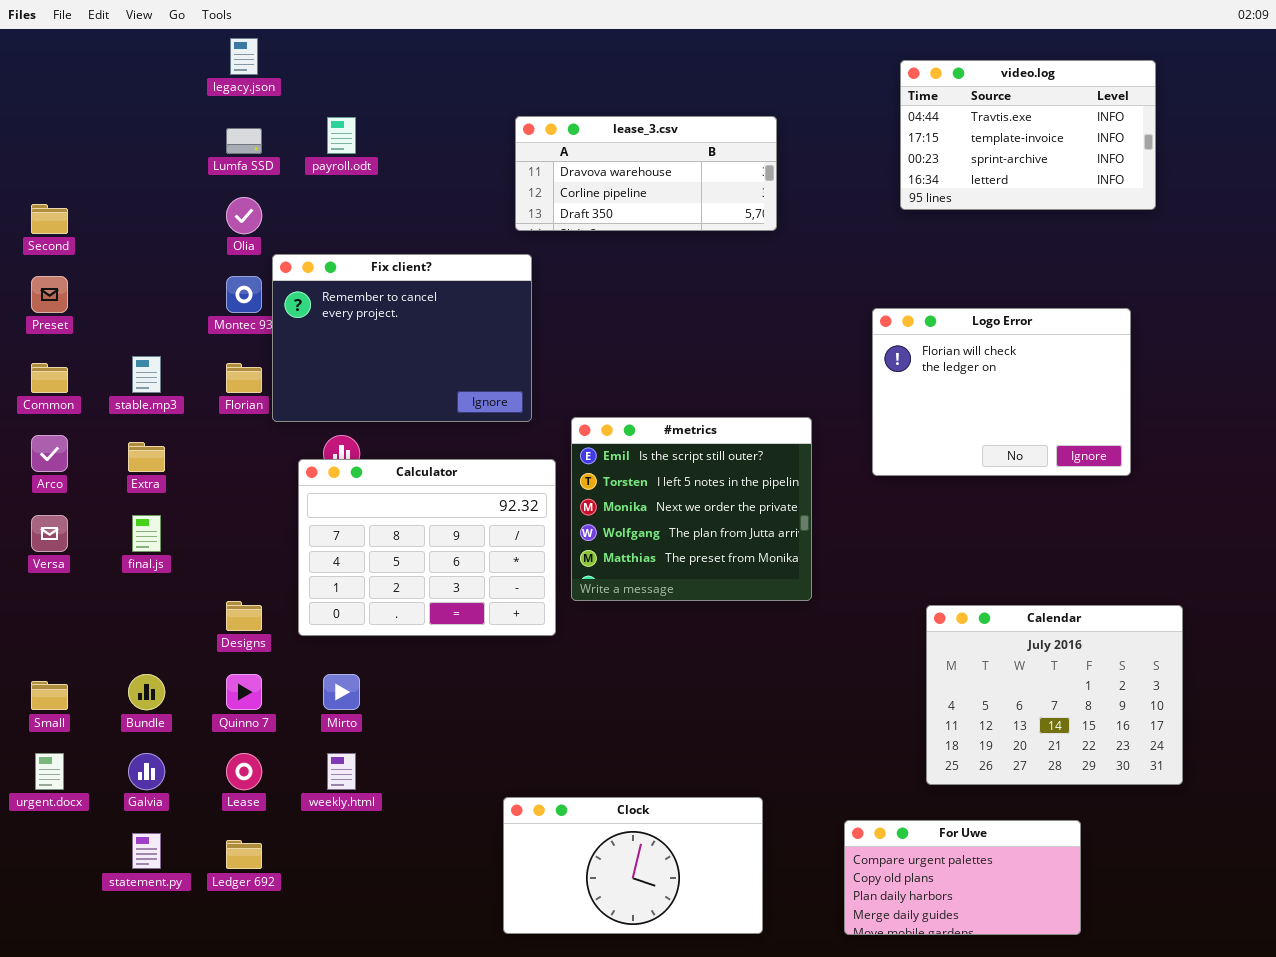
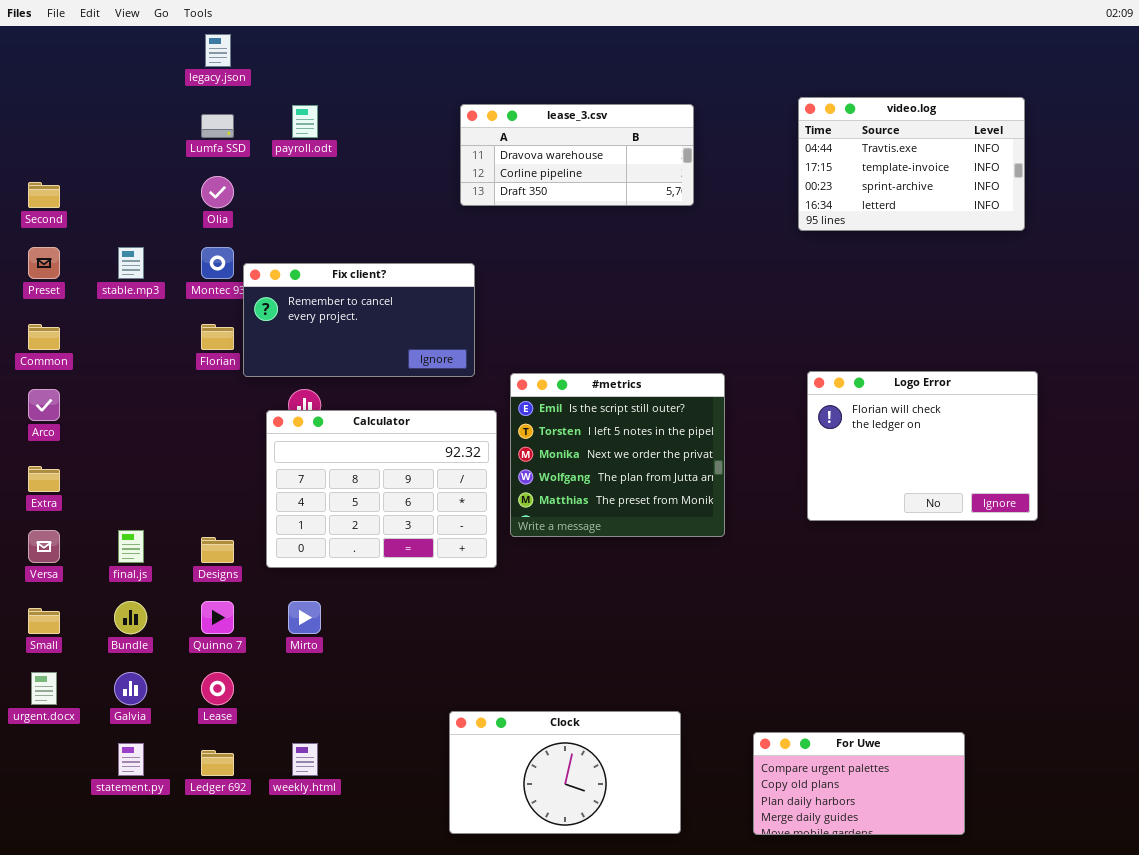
video.log: [900,60,1156,210] -> [798,97,1025,231], moved
Fix client?: [272,254,532,422] -> [243,263,475,377], resized
Logo Error: [872,308,1131,476] -> [807,371,1038,521], moved
stable.mp3: [132,356,161,393] -> [118,247,144,279], moved
Extra: [128,442,165,472] -> [28,466,60,492], moved
Versa: [31,515,68,552] -> [28,530,60,563], moved
final.js: [132,515,161,552] -> [118,530,144,563], moved
Calendar: [926,605,1183,785] -> none, closed
weekly.html: [327,753,356,790] -> [292,743,318,776], moved

